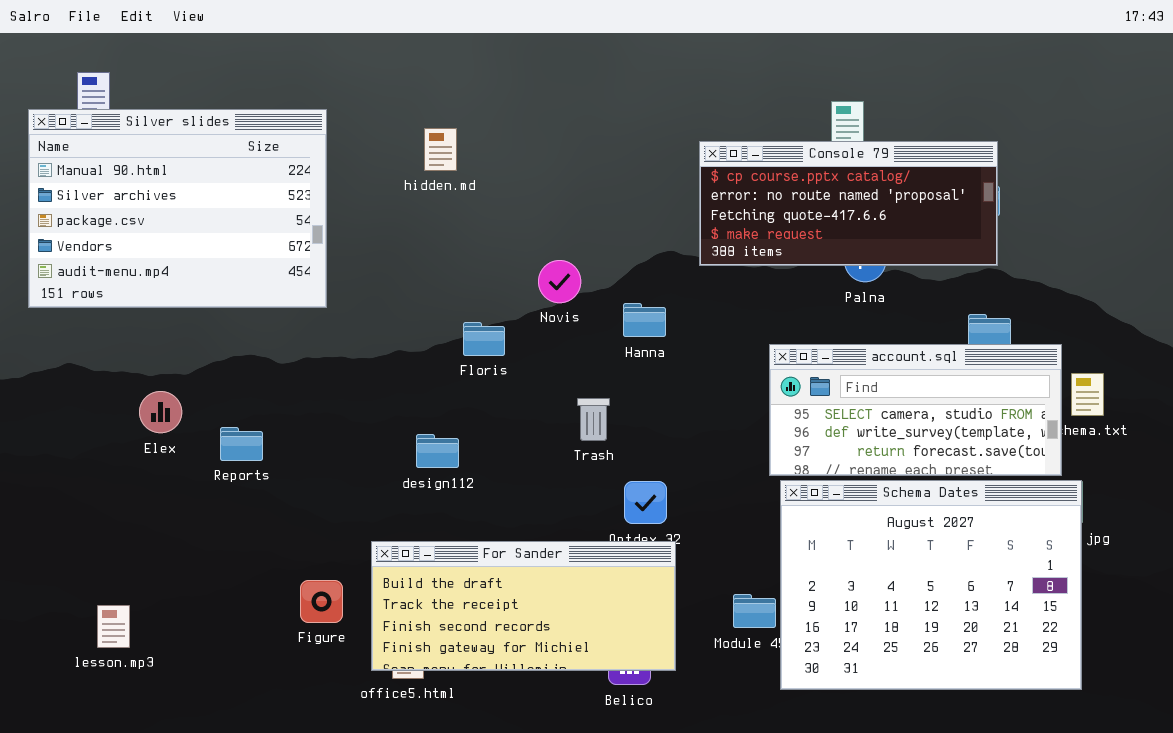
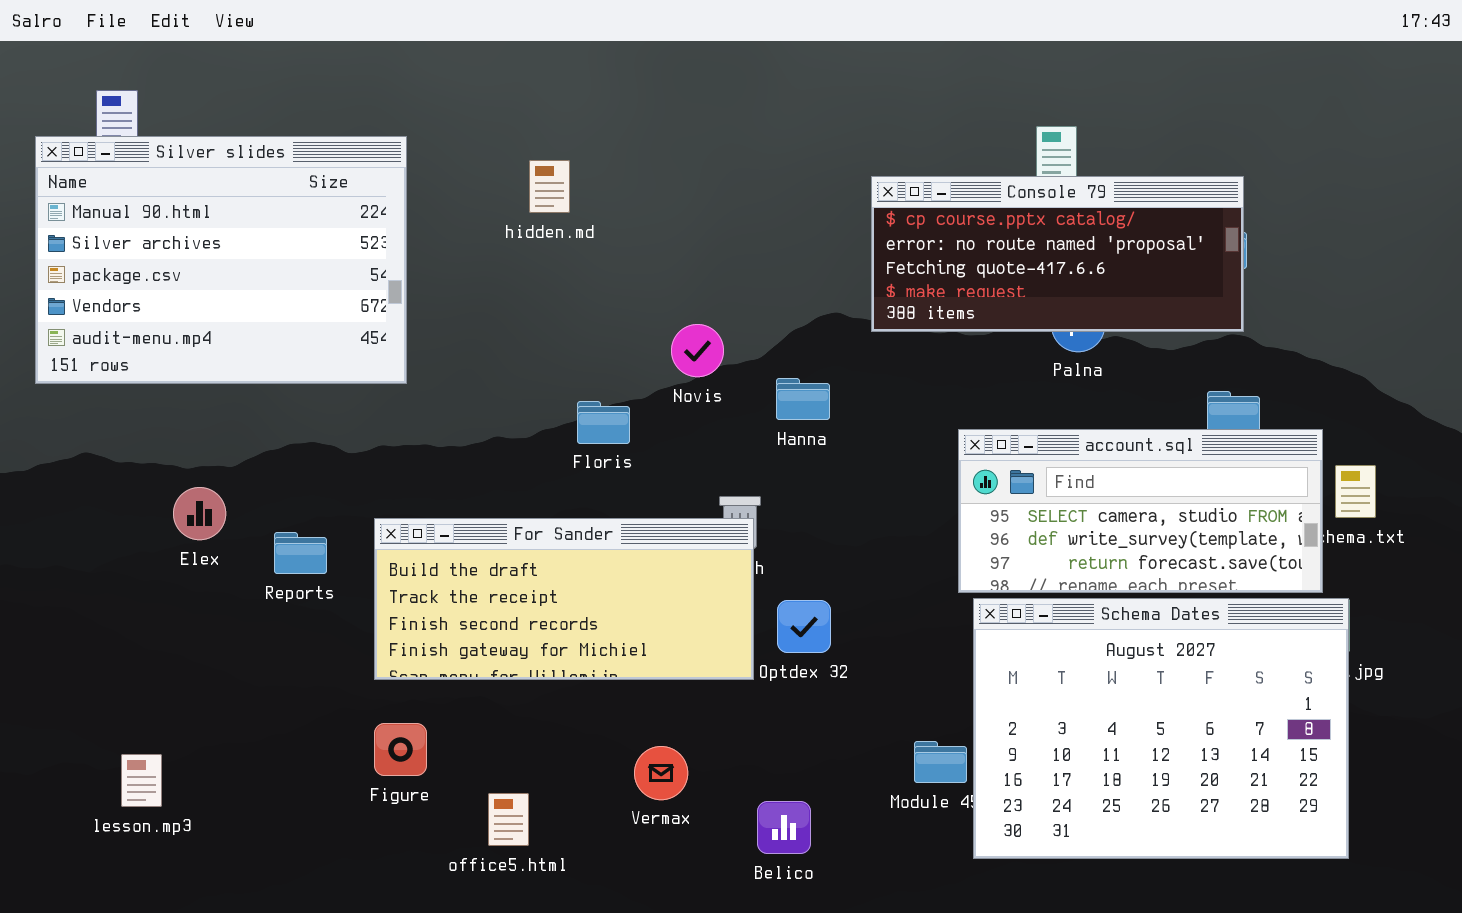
For Sander: [371,541,676,671] -> [374,518,754,680], moved

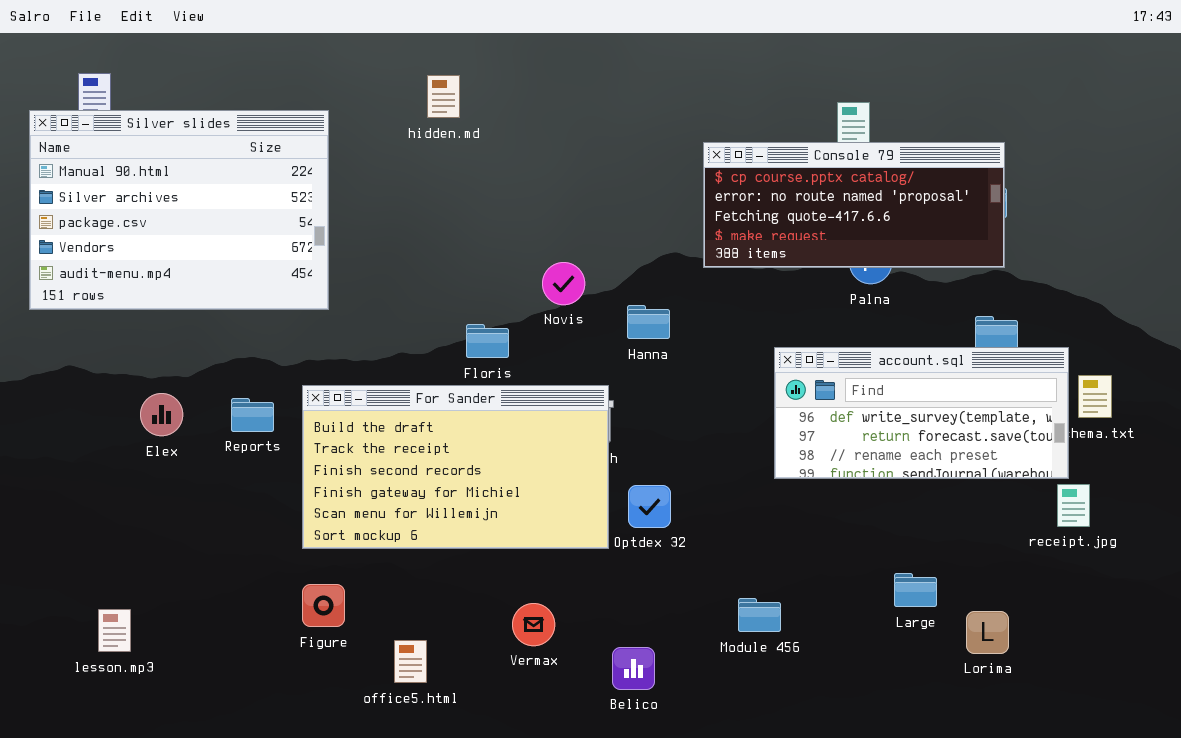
hidden.md: [529,160,570,213] -> [427,75,460,118], moved
account.sql: [958,429,1323,593] -> [774,347,1069,479], scrolled down 1 row
For Sander: [374,518,754,680] -> [302,385,609,549], resized
Reports: [274,532,327,574] -> [231,398,274,432], moved
Schema Dates: [973,598,1349,859] -> none, closed

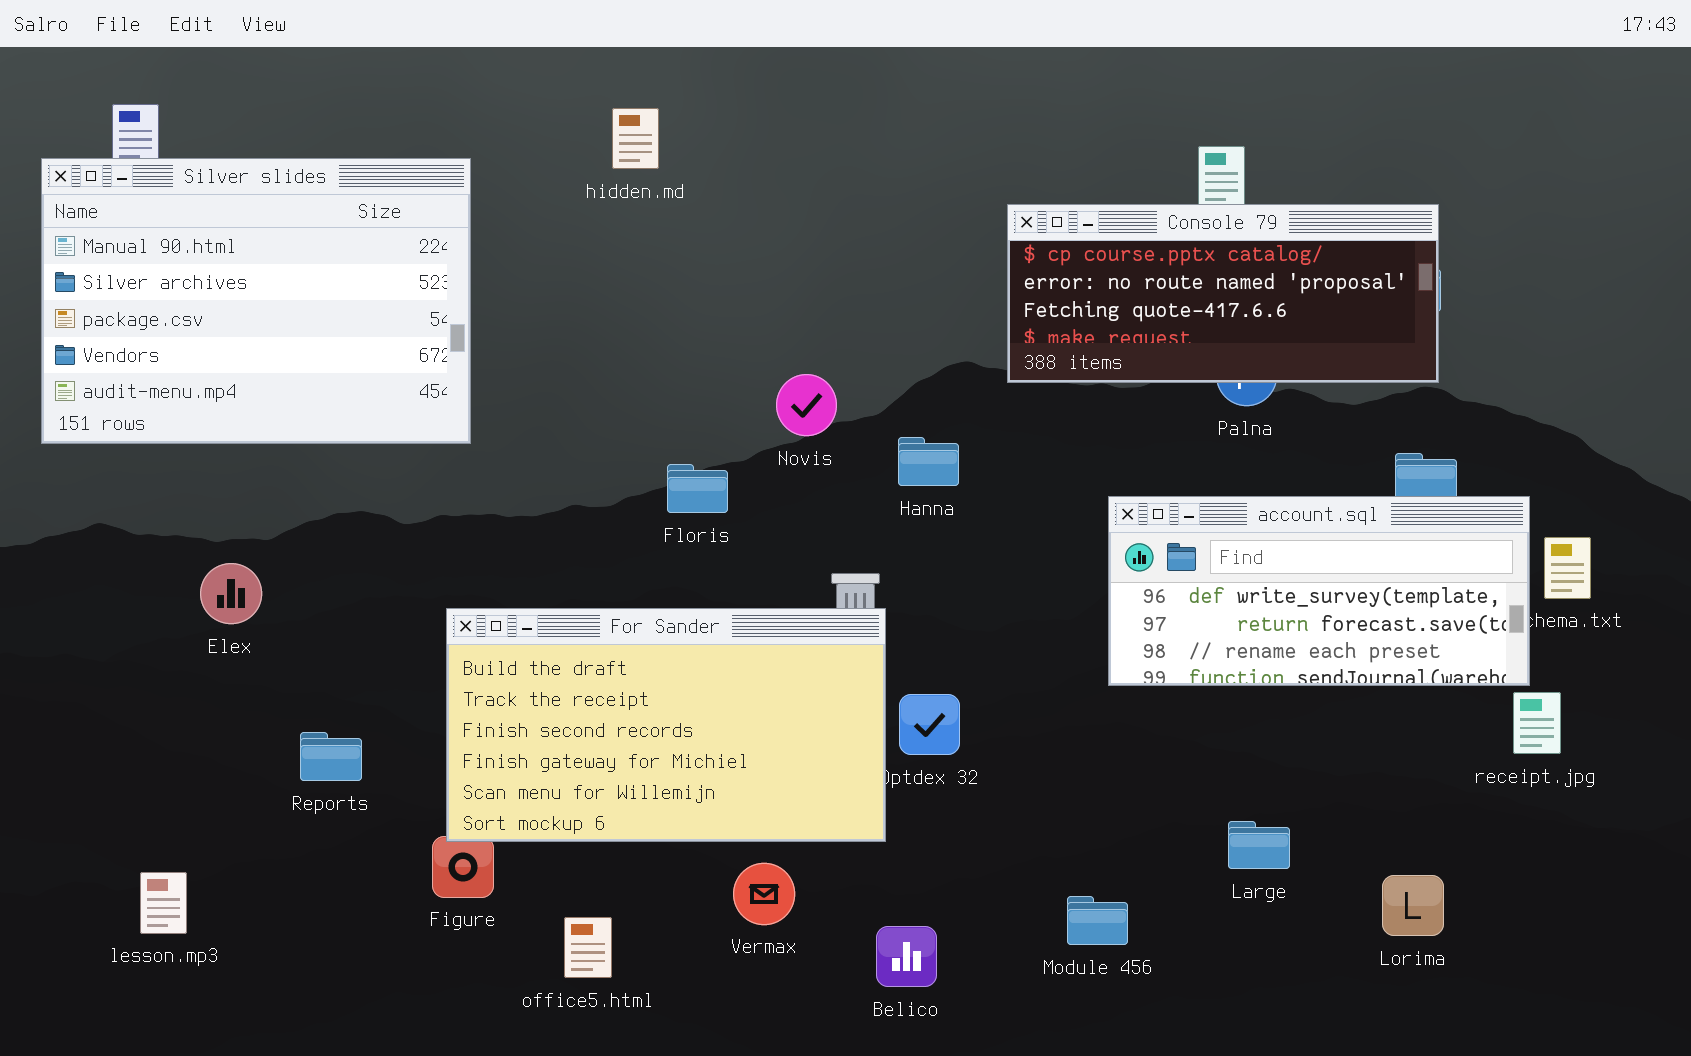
For Sander: [302,385,609,549] -> [446,608,886,842], moved
Reports: [231,398,274,432] -> [300,732,362,781], moved
Large: [894,573,937,607] -> [1228,821,1290,869], moved
Module 456: [738,598,781,632] -> [1067,896,1128,945], moved

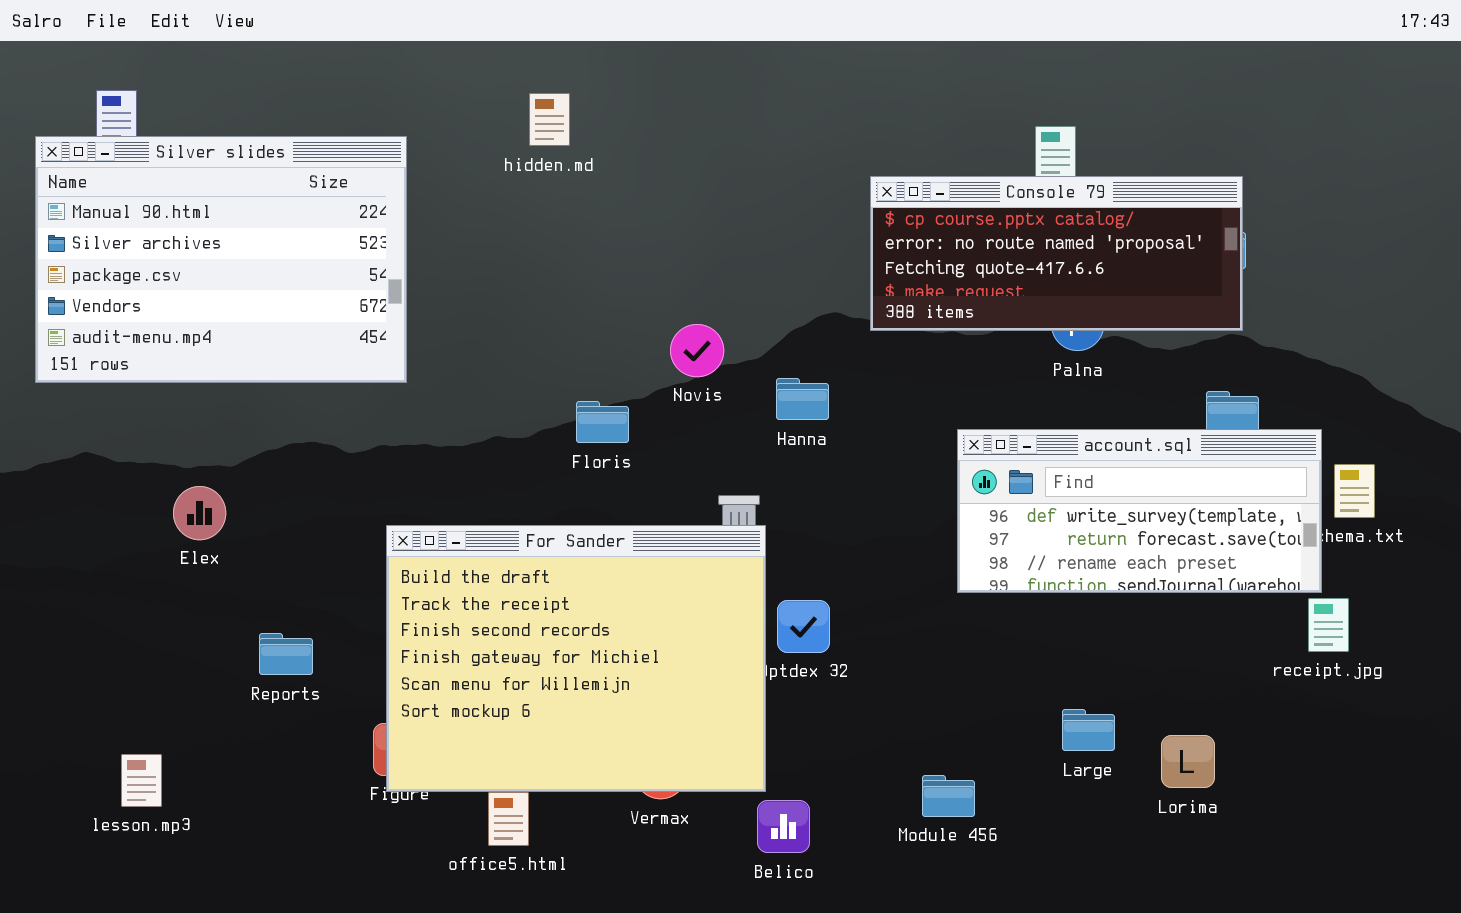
For Sander: [446,608,886,842] -> [386,525,766,792], resized
Lorima: [1382,875,1444,936] -> [1161,735,1215,788], moved

